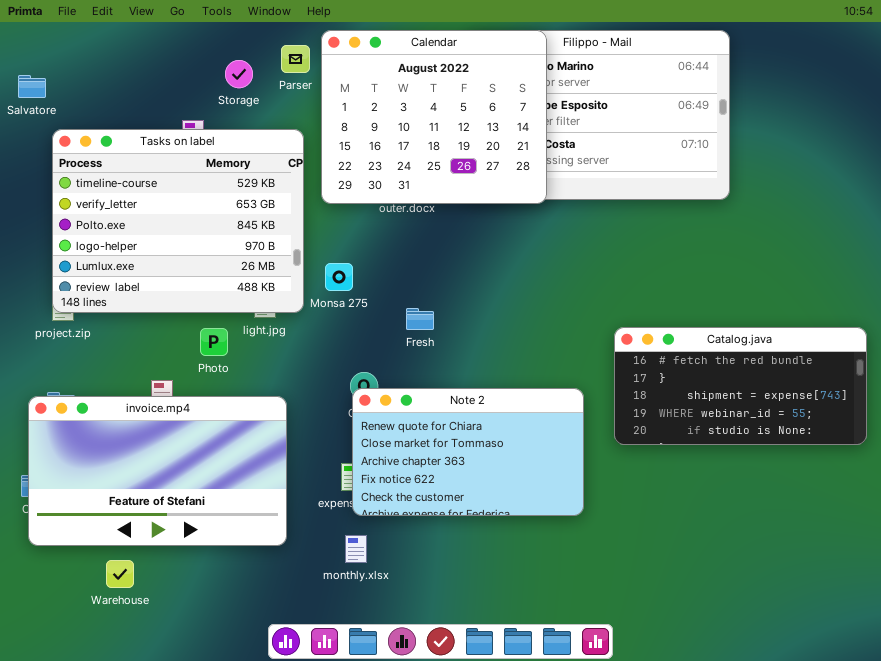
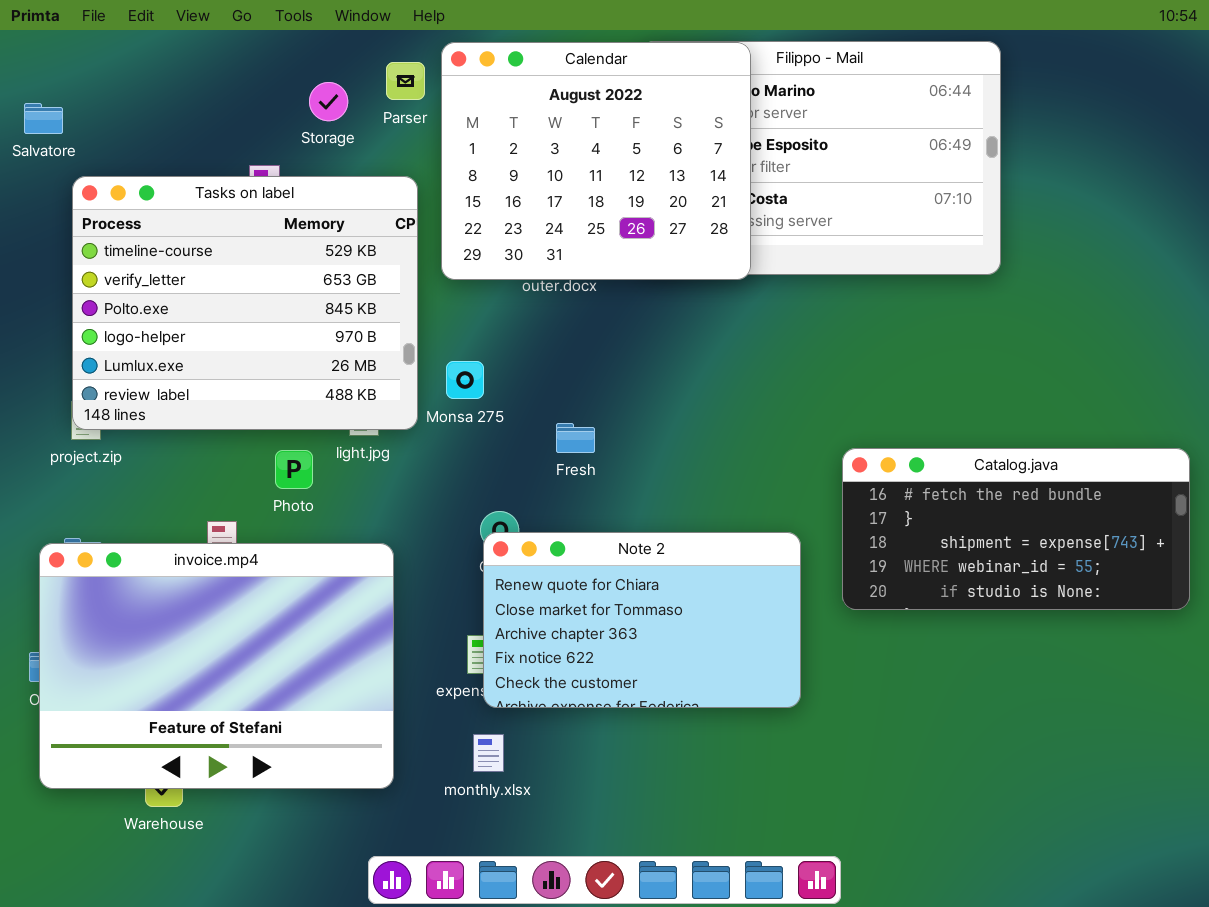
invoice.mp4: [28,396,287,546] -> [39,543,394,789], resized

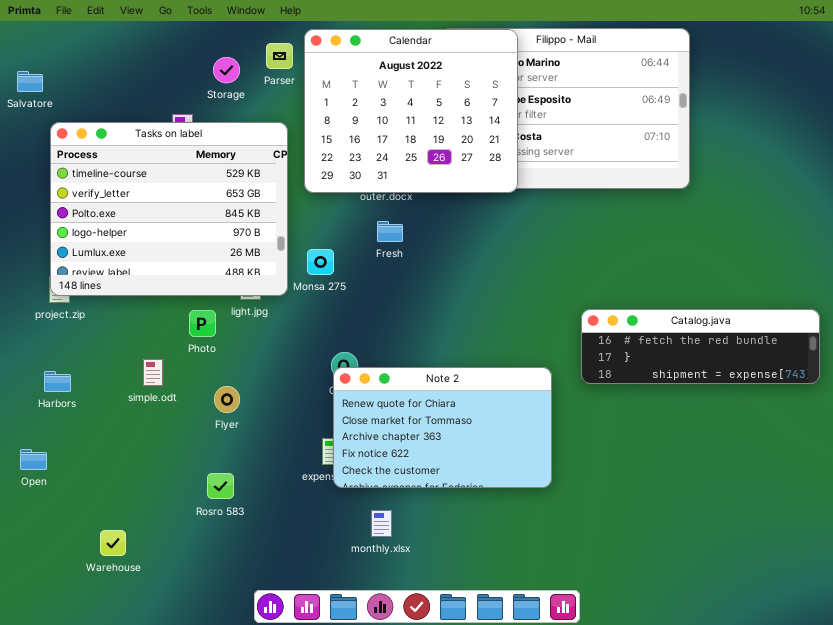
Fresh: [556,423,595,453] -> [377,221,403,242], moved
Catalog.java: [842,448,1190,610] -> [581,309,820,384], resized
invoice.mp4: [39,543,394,789] -> none, closed
monthly.xlsx: [473,734,504,772] -> [371,510,392,537], moved

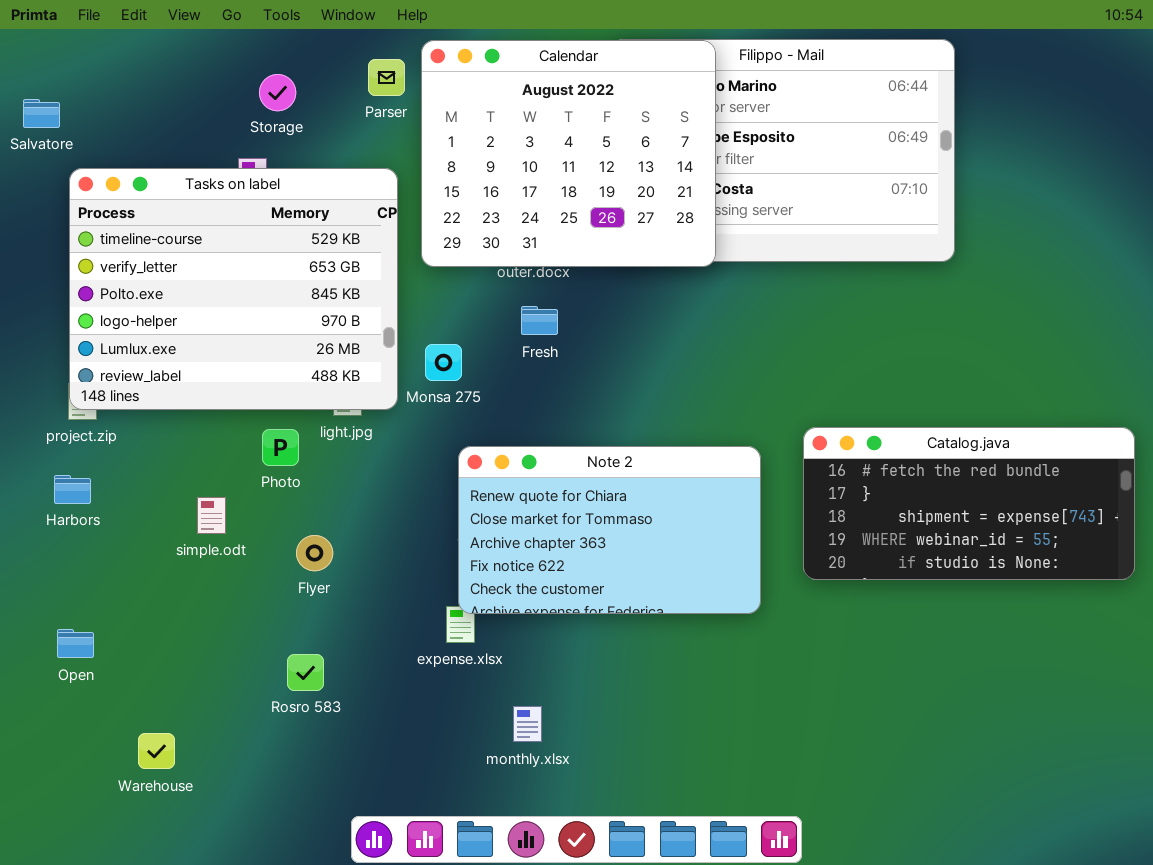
Storage: [213,57,240,83] -> [259,74,296,111], moved
Catalog.java: [581,309,820,384] -> [803,427,1135,580], resized
Note 2: [333,367,552,488] -> [458,446,761,614], moved
Harbors: [44,371,71,392] -> [54,475,91,504], moved
Open: [20,449,47,470] -> [57,629,94,658], moved

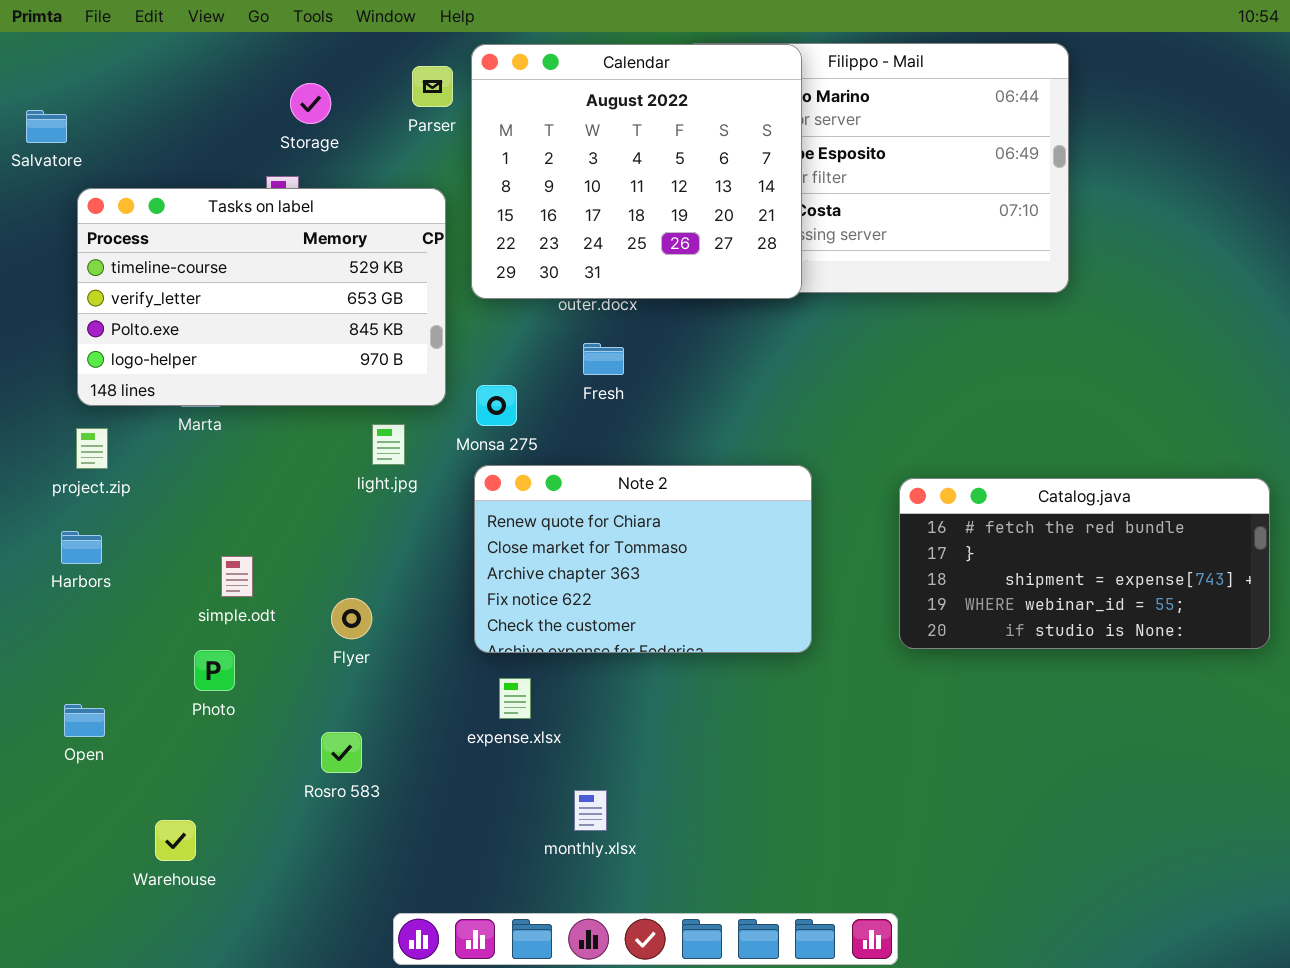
Tasks on label: [69,168,398,410] -> [77,188,446,406], resized
Photo: [262,429,299,466] -> [194,650,235,691], moved
Note 2: [458,446,761,614] -> [474,465,812,653], moved

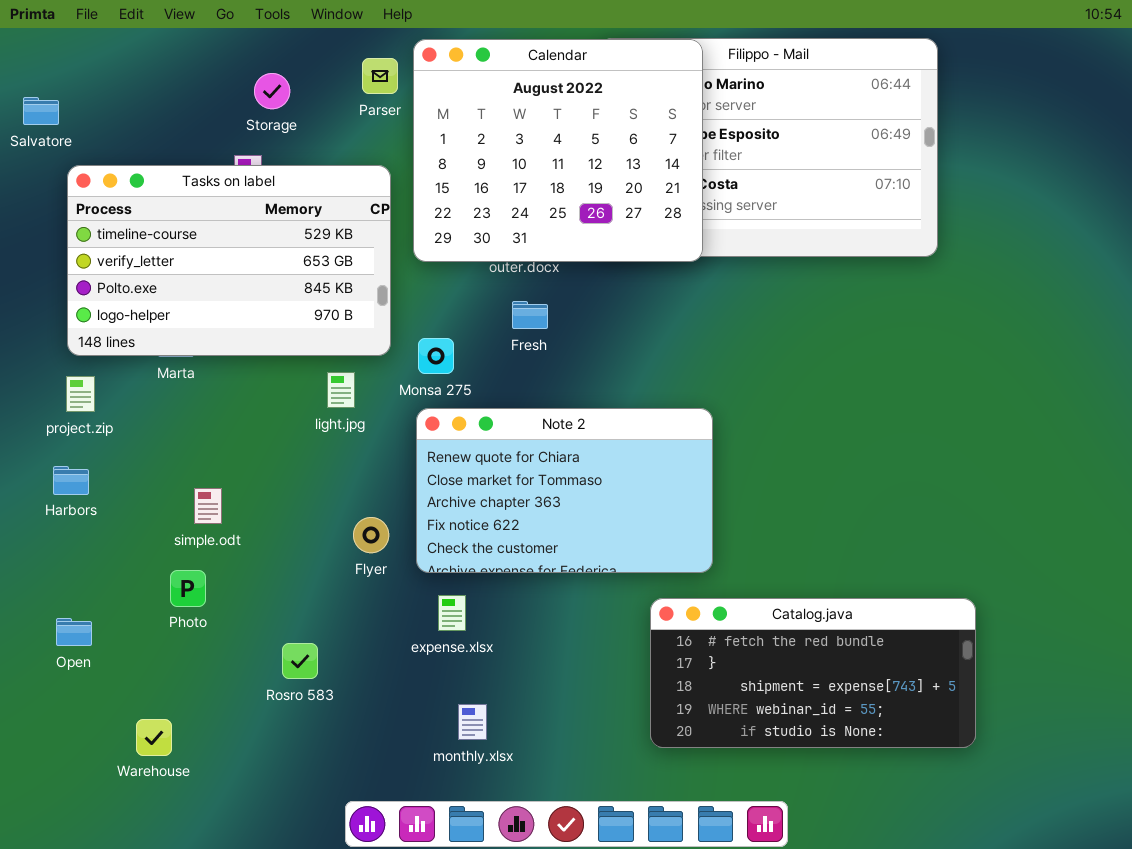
Catalog.java: [899,478,1270,649] -> [650,598,976,748], moved
Flyer: [331,598,372,639] -> [353,517,389,553], moved
monthly.xlsx: [574,790,607,831] -> [458,704,487,740], moved

